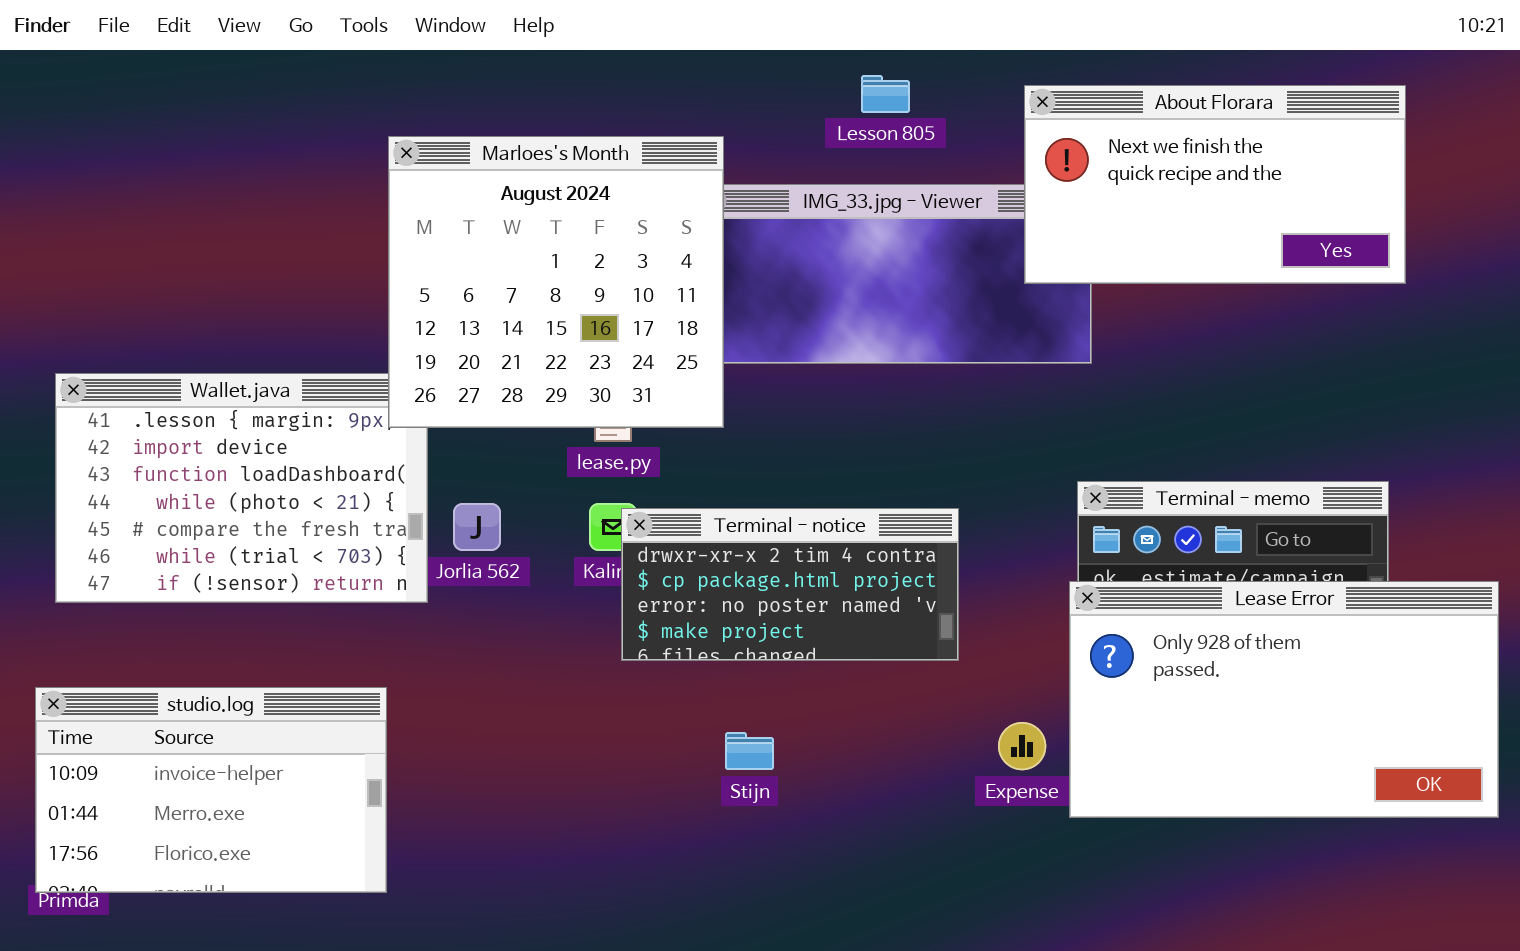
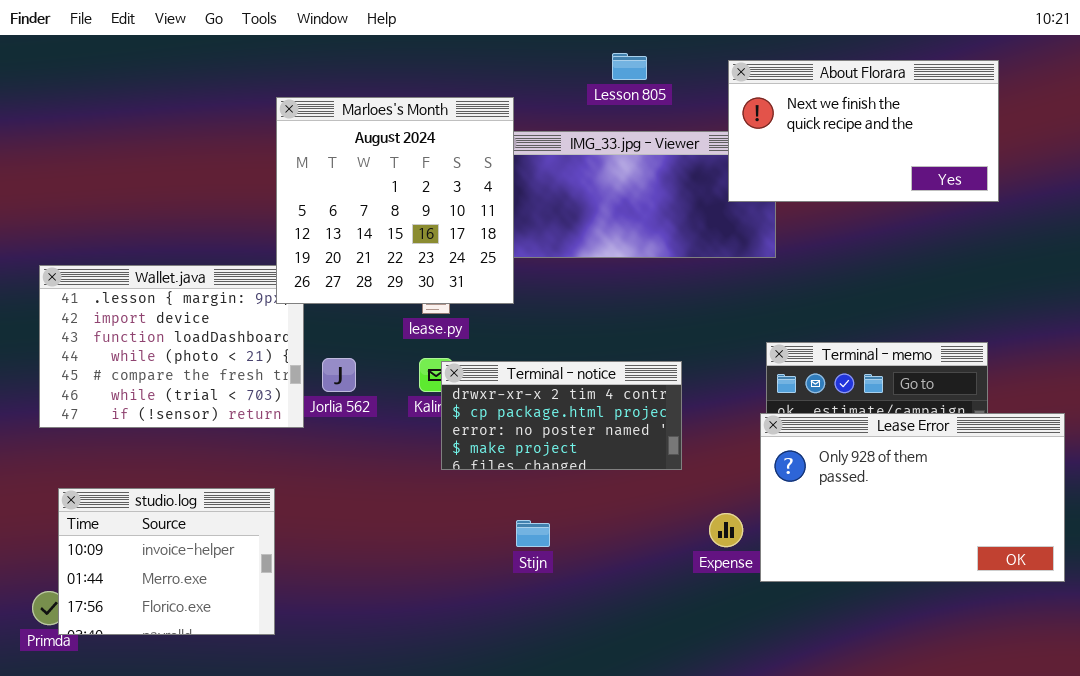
studio.log: [35,687,387,893] -> [58,488,275,635], resized

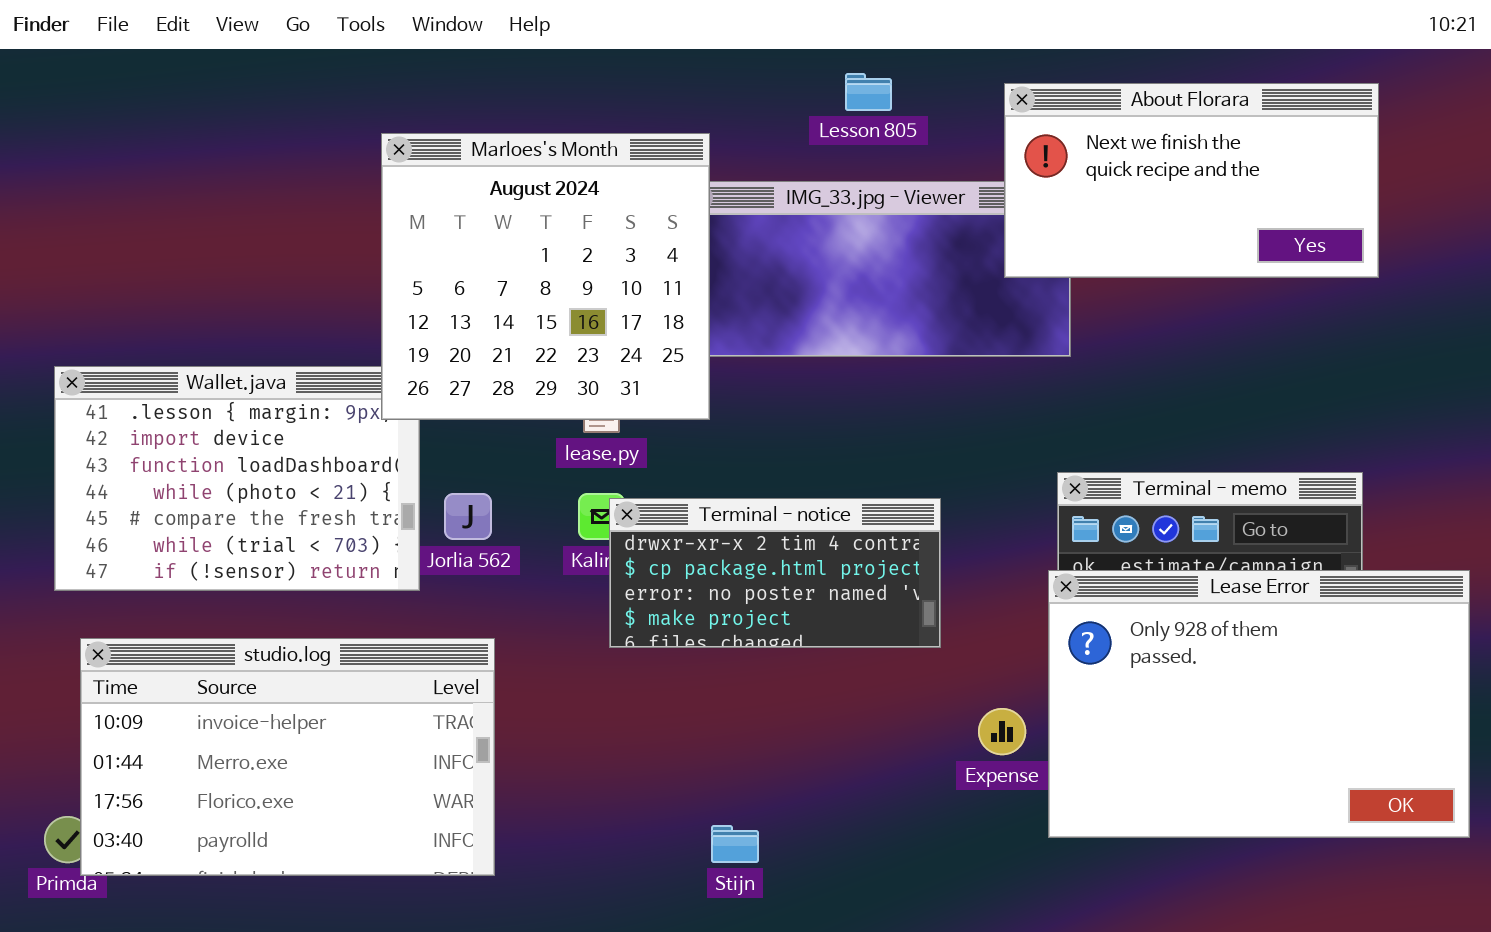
Lease Error: [760,413,1065,582] -> [1048,570,1470,838], resized
studio.log: [58,488,275,635] -> [80,638,495,876], resized
Stijn: [516,520,550,547] -> [711,825,759,863], moved

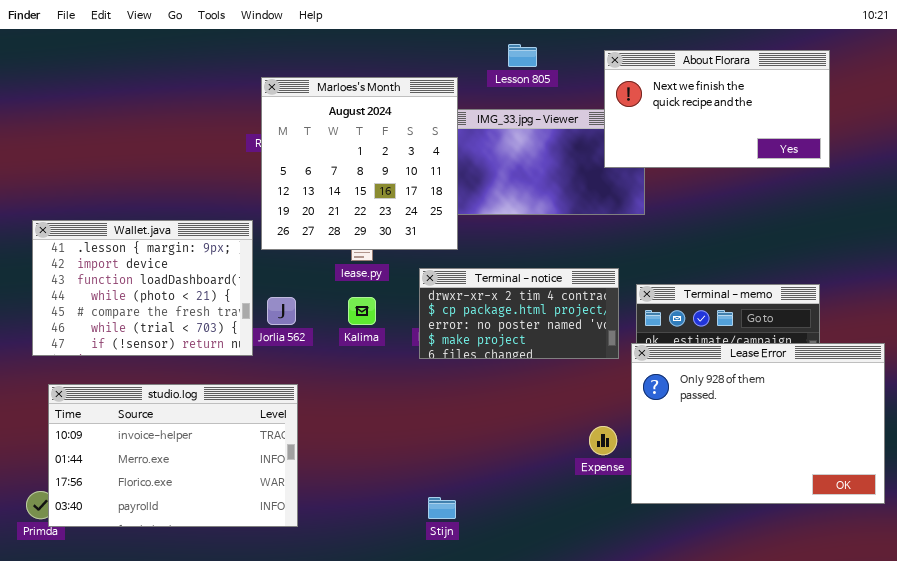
Marloes's Month: [381,133,710,420] -> [261,77,458,250], moved
Terminal - notice: [609,498,941,648] -> [419,268,619,359], moved

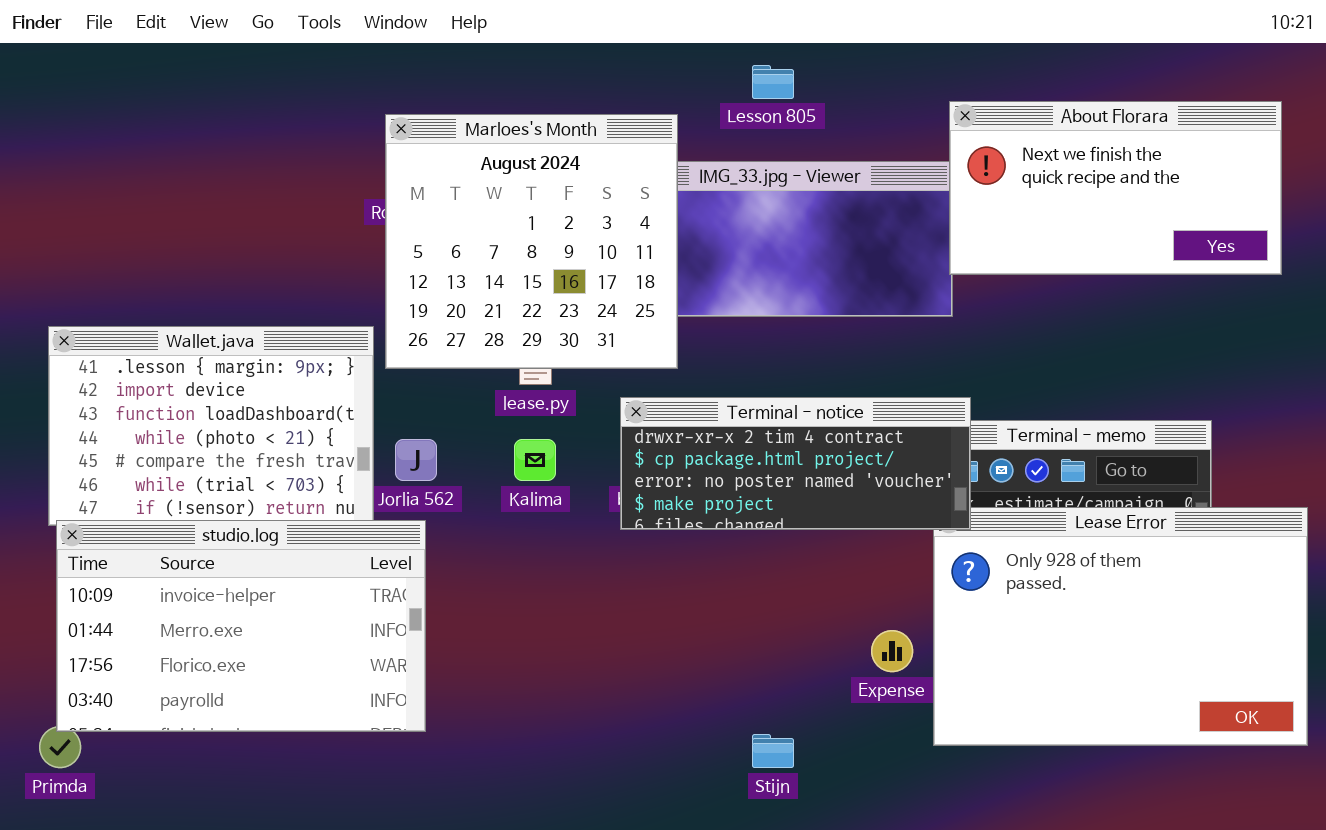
About Florara: [604,50,830,168] -> [949,101,1282,275], moved
Terminal - notice: [419,268,619,359] -> [620,397,971,530], resized
studio.log: [48,384,298,527] -> [56,520,426,732], moved
Stijn: [428,497,456,519] -> [752,734,794,768], moved

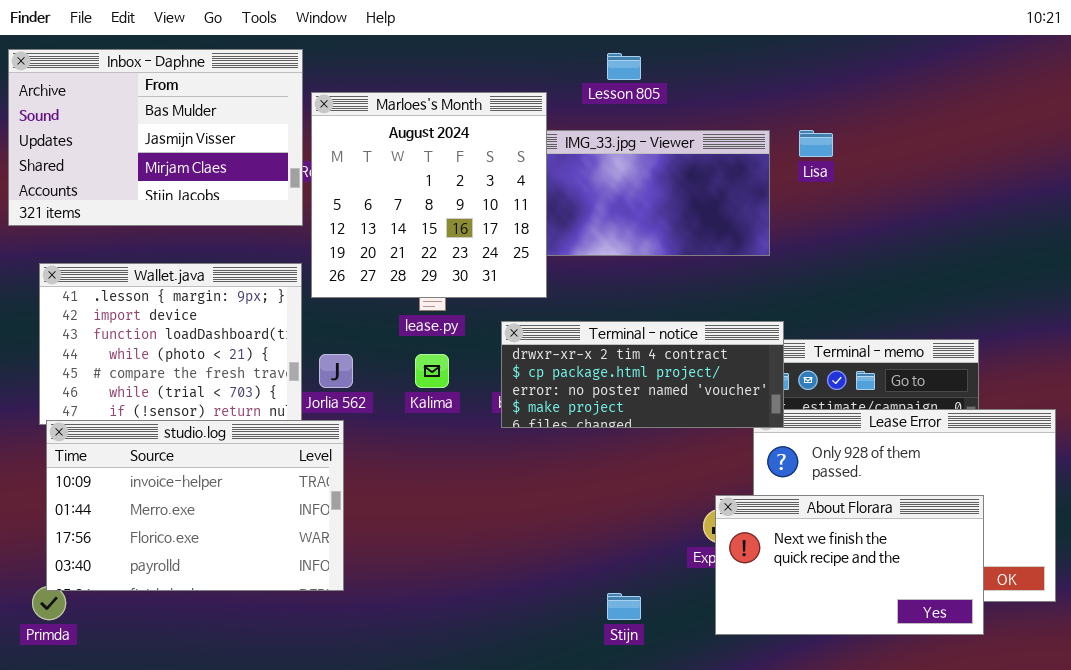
Inbox - Daphne: none -> [8,49,303,226], opened
About Florara: [949,101,1282,275] -> [715,495,984,635], moved

